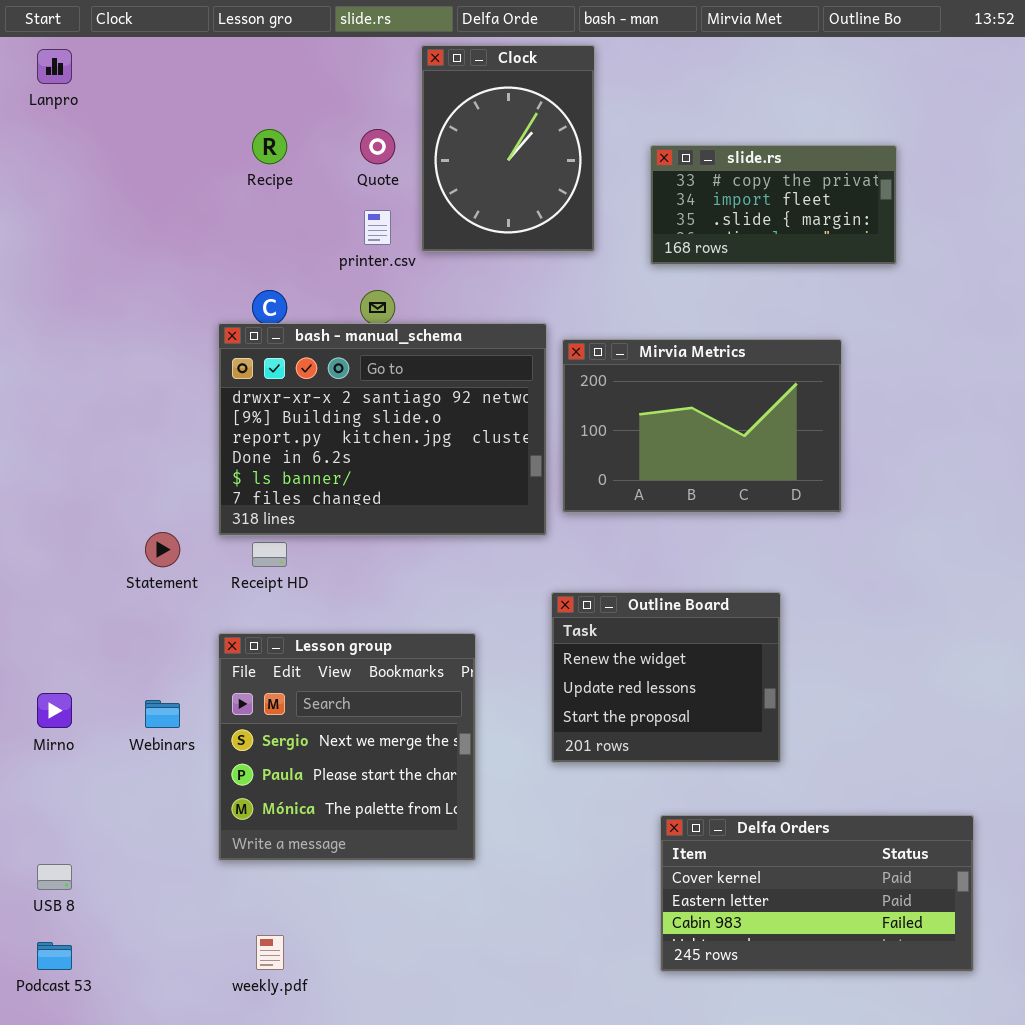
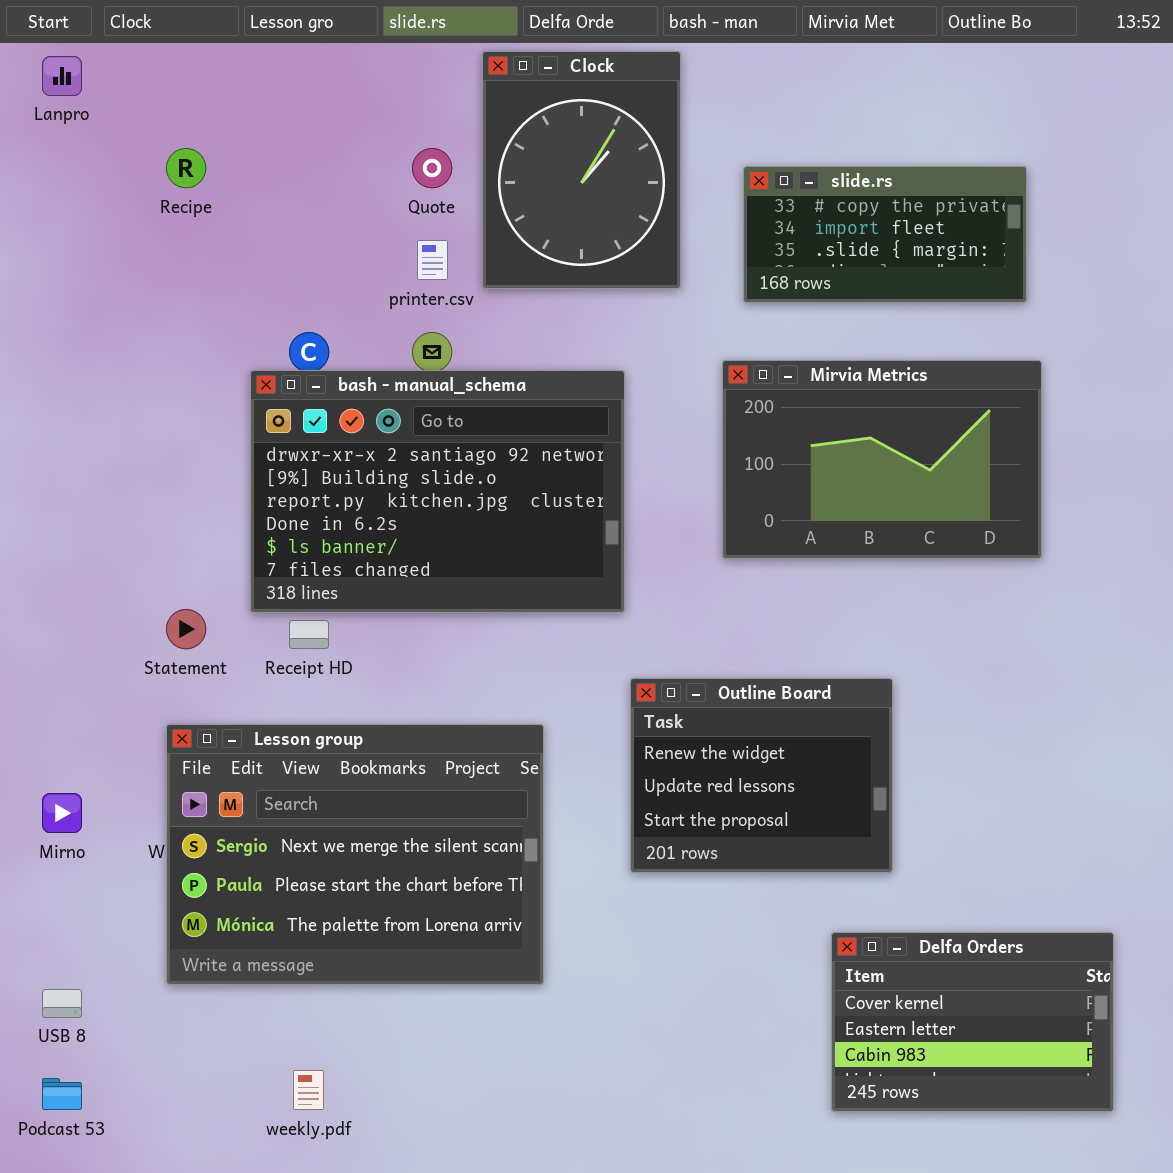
Recipe: [252,129,287,164] -> [166,148,206,188], moved
Mirvia Metrics: [562,339,842,513] -> [722,360,1042,559], moved
Lesson group: [218,633,476,861] -> [166,724,544,985], resized
Delfa Orders: [660,815,974,972] -> [831,932,1114,1112], resized

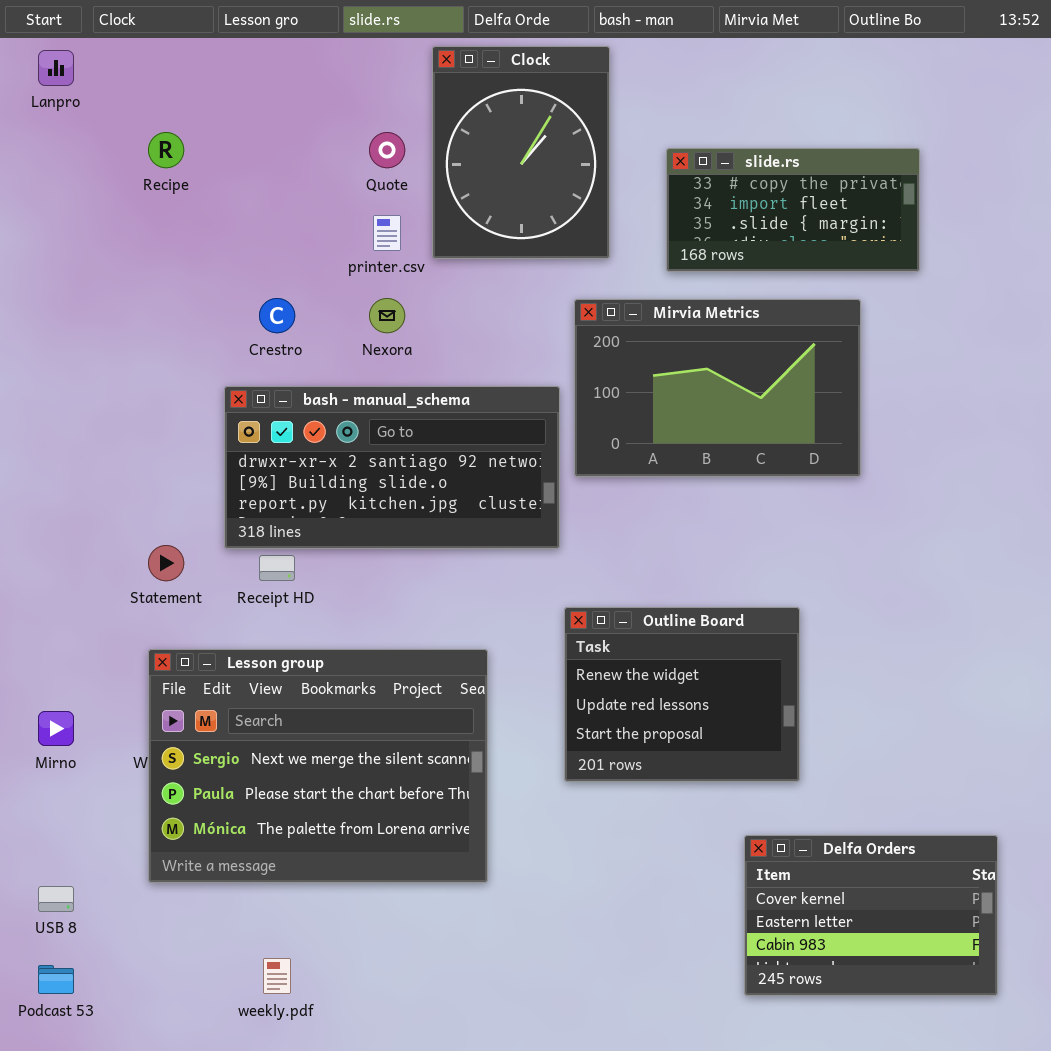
Mirvia Metrics: [722,360,1042,559] -> [574,299,861,477], moved
bash - manual_schema: [250,370,625,613] -> [224,386,560,549], resized

